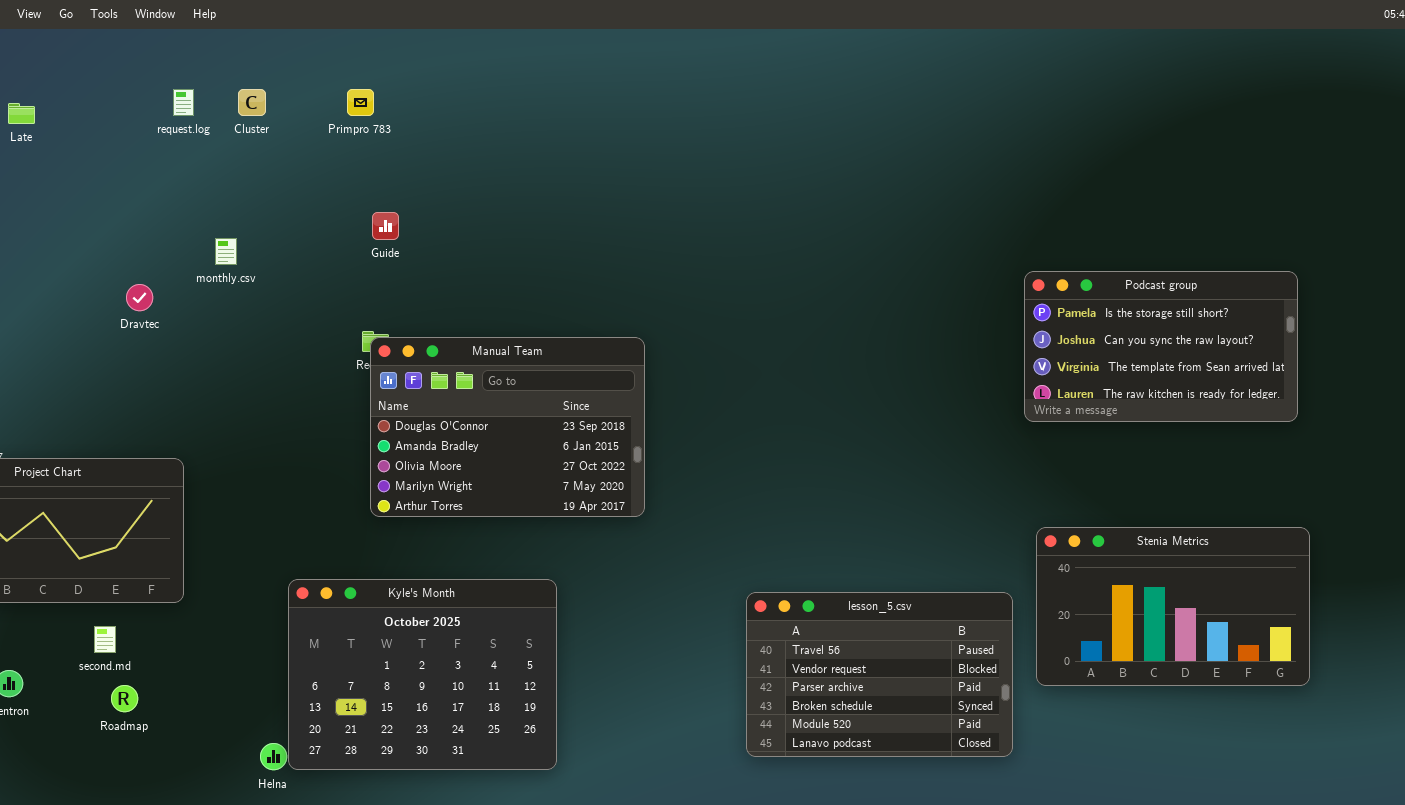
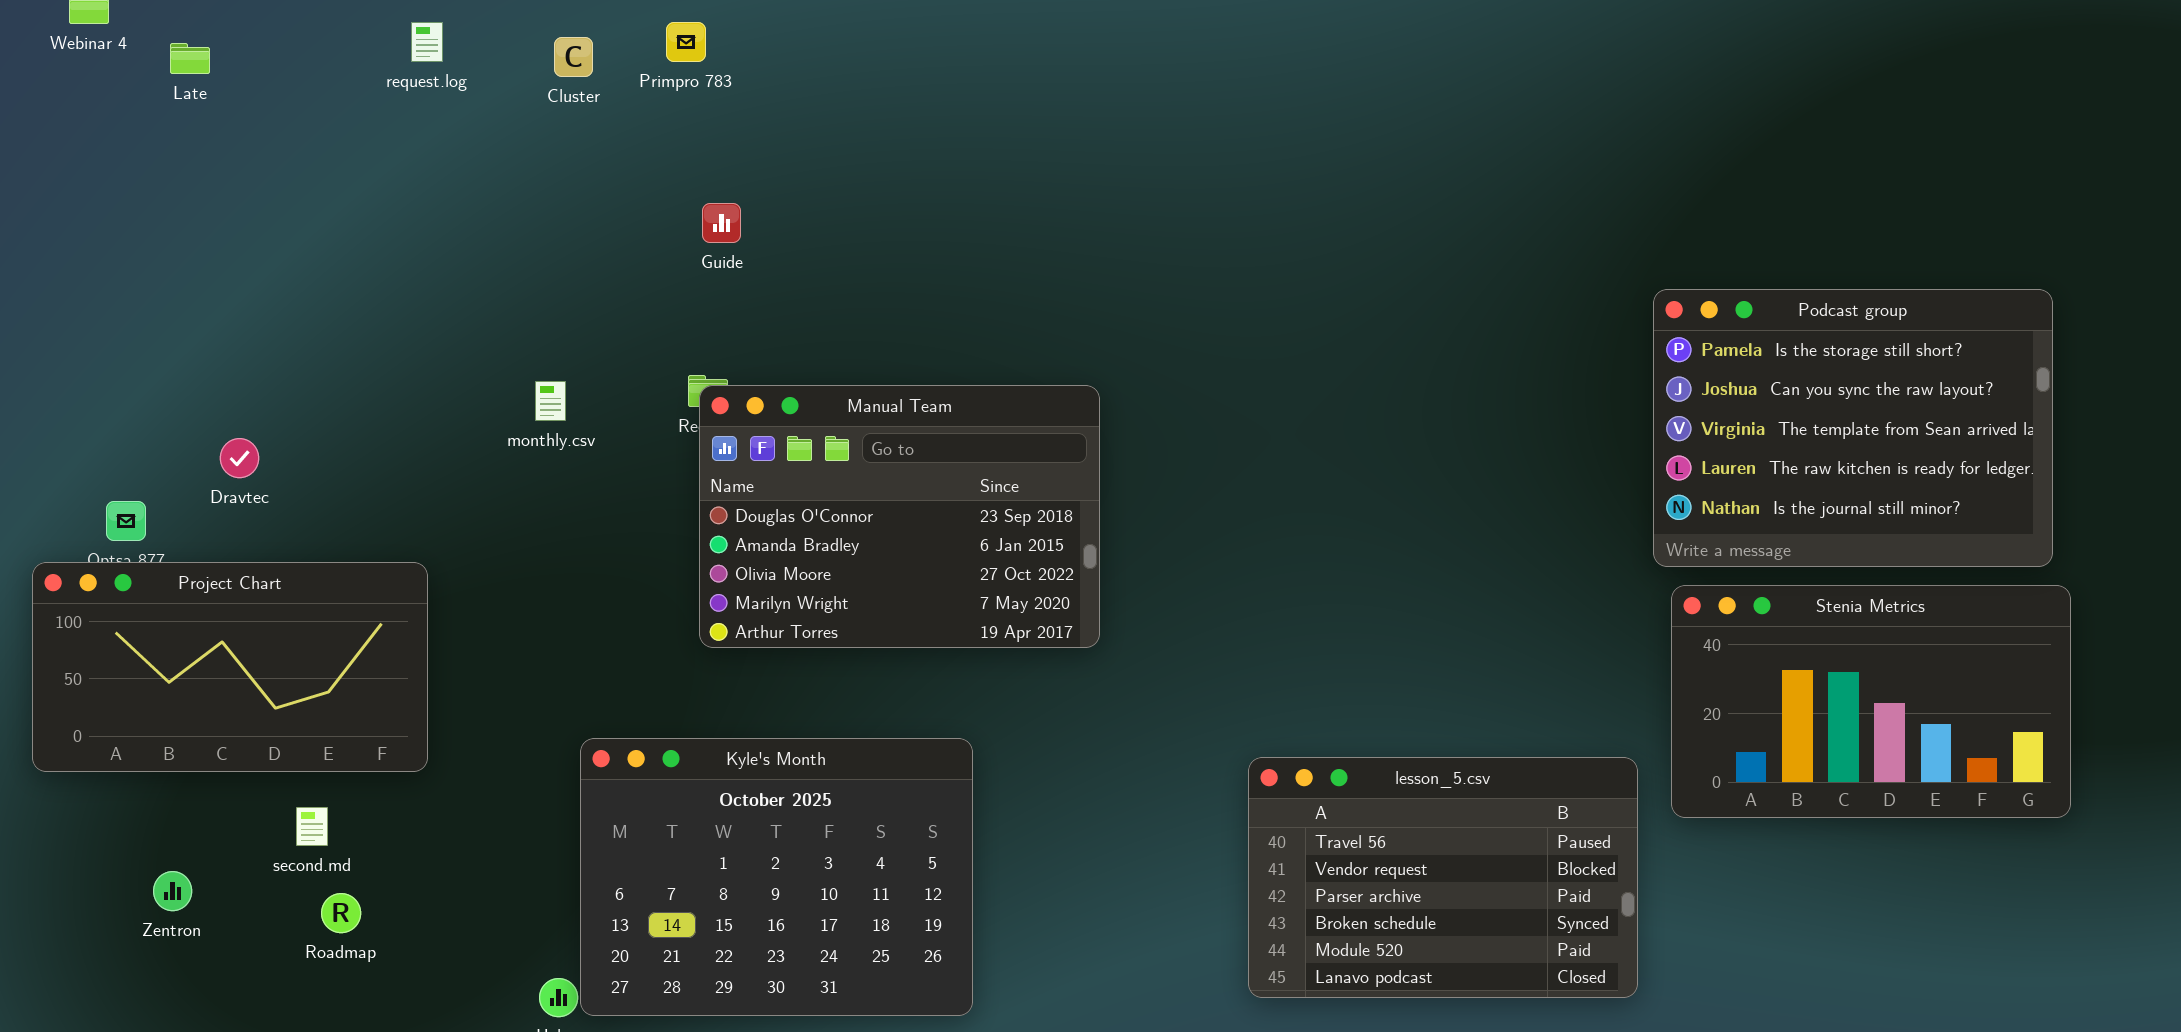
Cluster: [238,89,266,116] -> [554,37,593,77], moved
monthly.csv: [215,238,237,265] -> [535,381,566,421], moved
Podcast group: [1024,271,1298,422] -> [1653,289,2053,567], resized
Dravtec: [126,284,153,311] -> [220,438,259,478], moved
Stenia Metrics: [1036,527,1310,686] -> [1671,585,2071,818], moved

